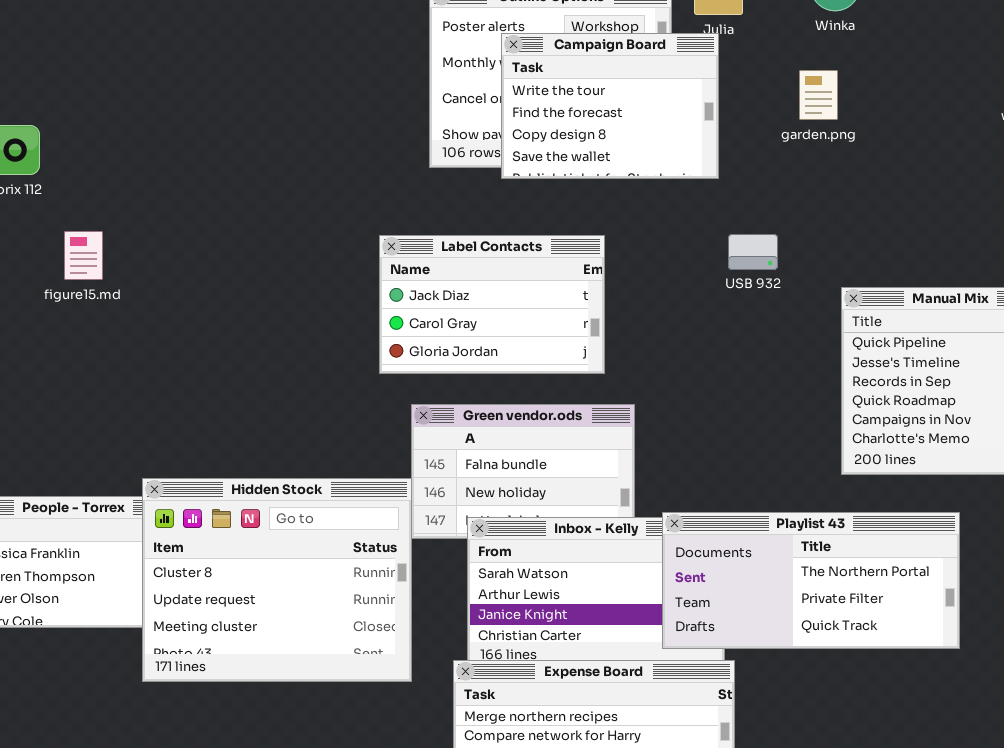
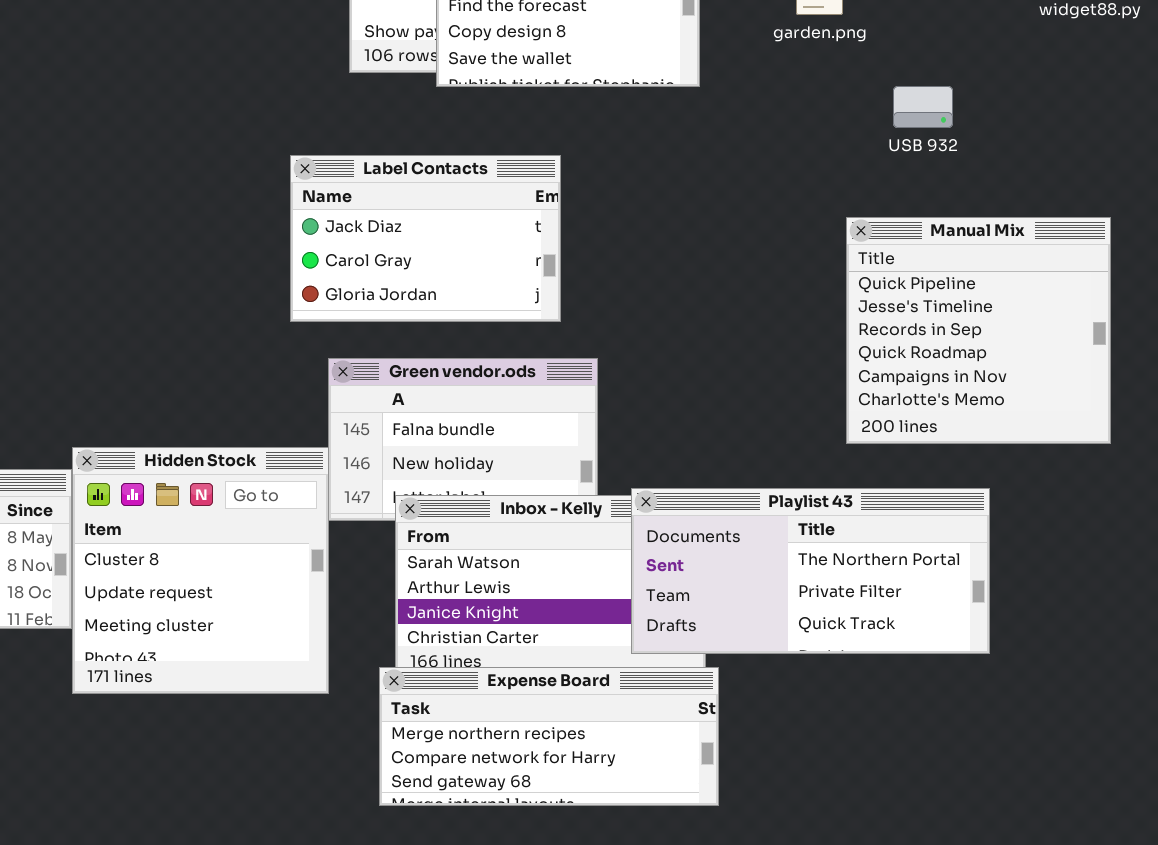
USB 932: [728,234,778,270] -> [893,86,953,128], moved
Hidden Stock: [142,478,412,682] -> [72,447,329,694], resized

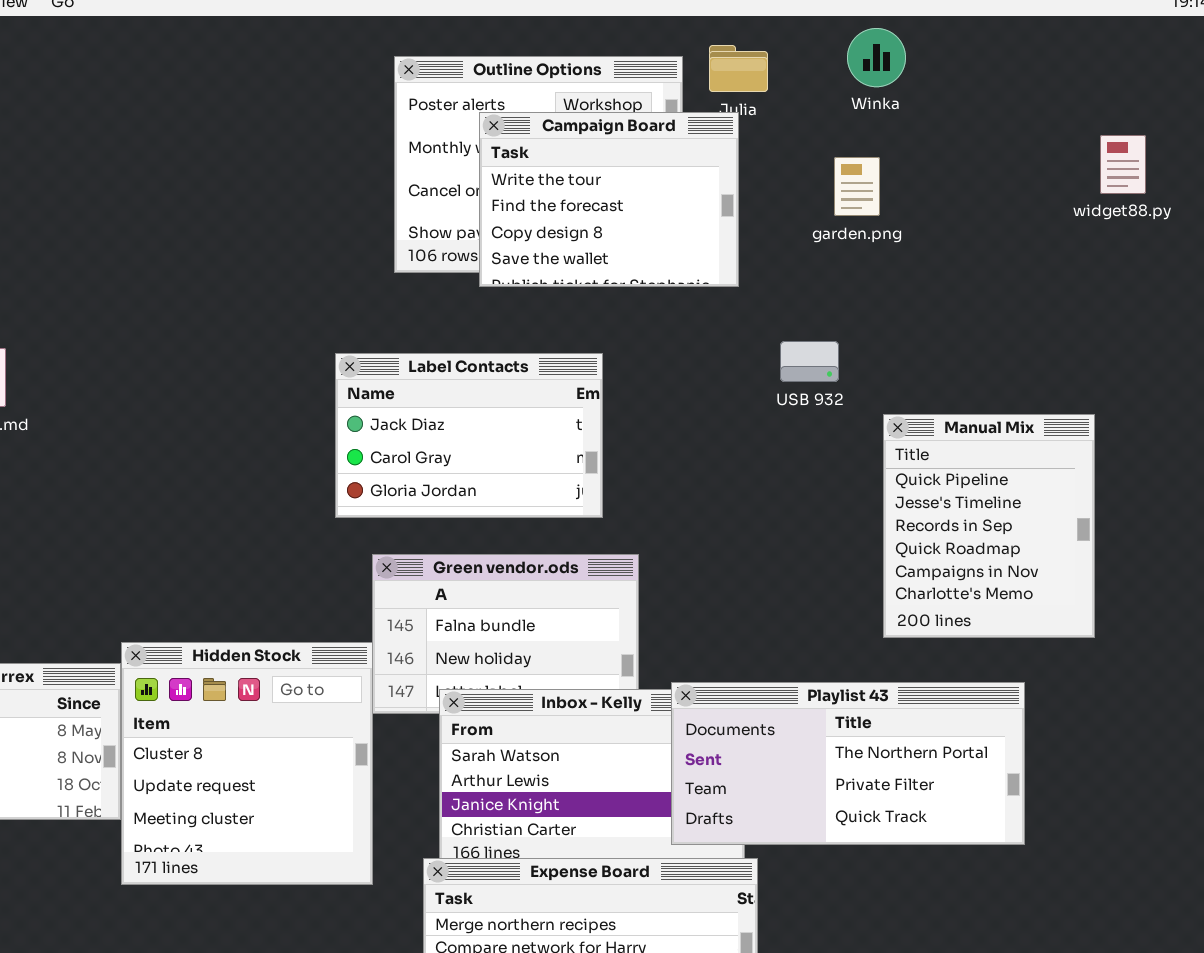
USB 932: [893,86,953,128] -> [780,341,839,382], moved
Manual Mix: [846,217,1111,444] -> [883,414,1095,638], resized

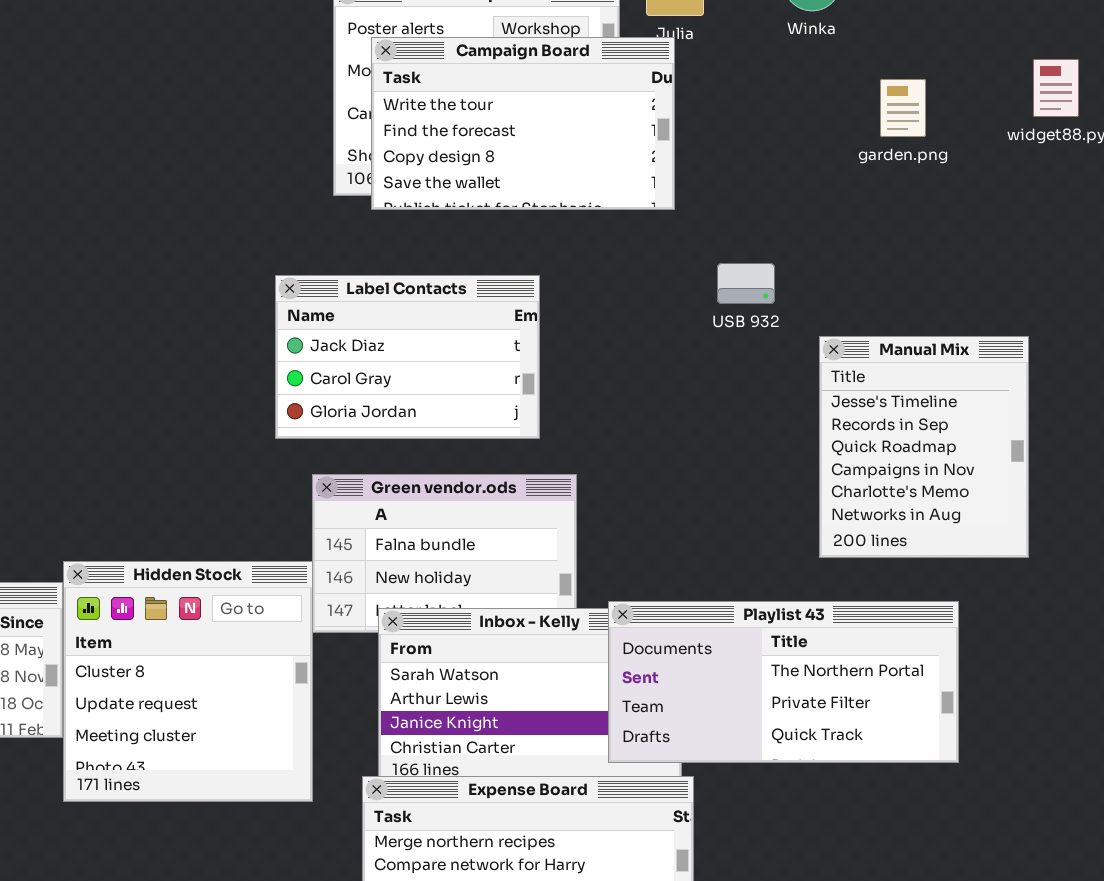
Campaign Board: [479,112,739,287] -> [371,37,675,210], resized
garden.png: [834,157,880,216] -> [880,79,926,137], moved
Manual Mix: [883,414,1095,638] -> [819,336,1029,558], scrolled down 1 row

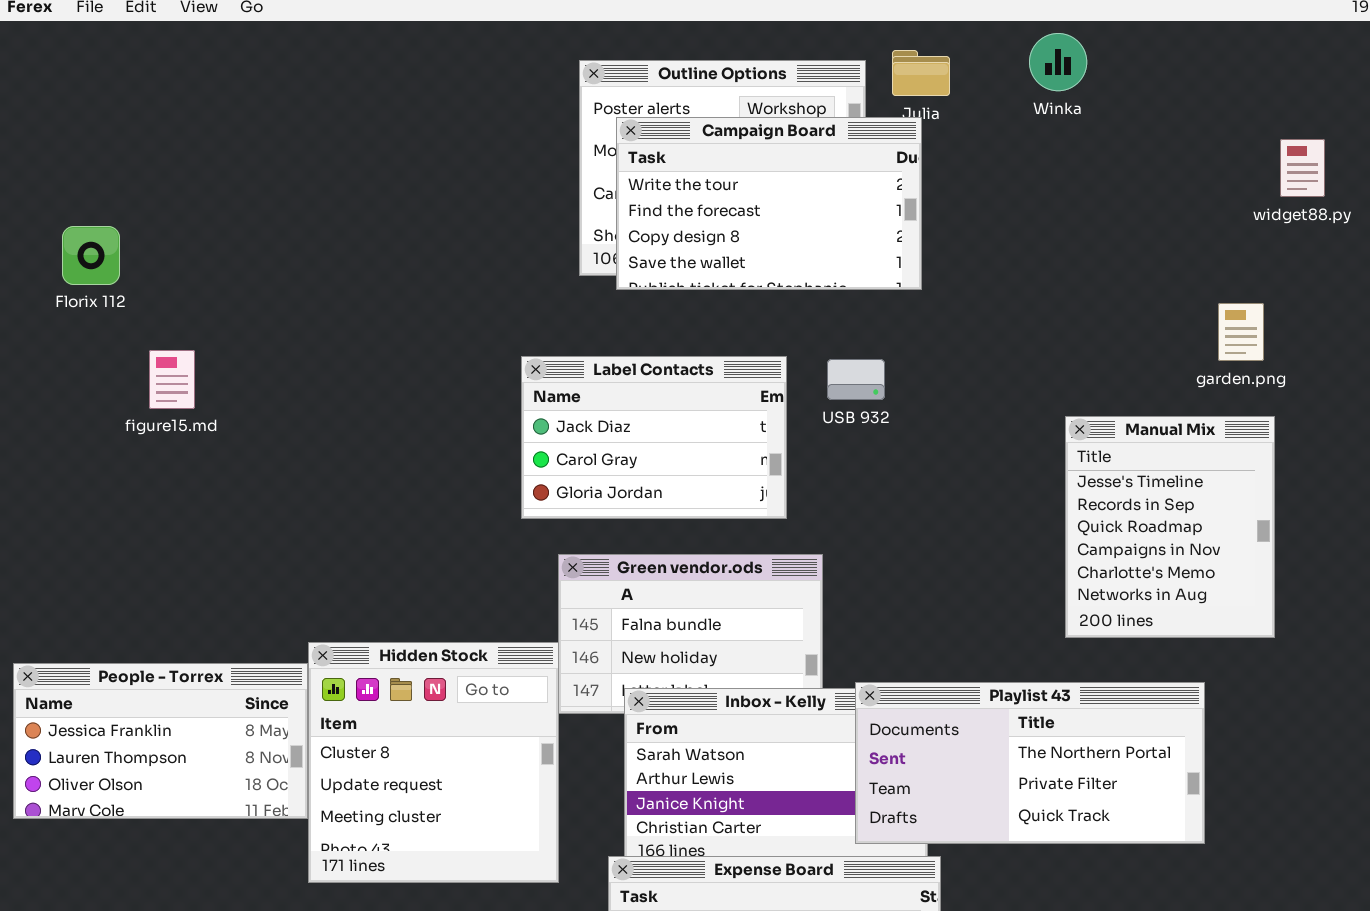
garden.png: [880,79,926,137] -> [1218,303,1264,361], moved
USB 932: [717,263,775,304] -> [827,359,885,400], moved

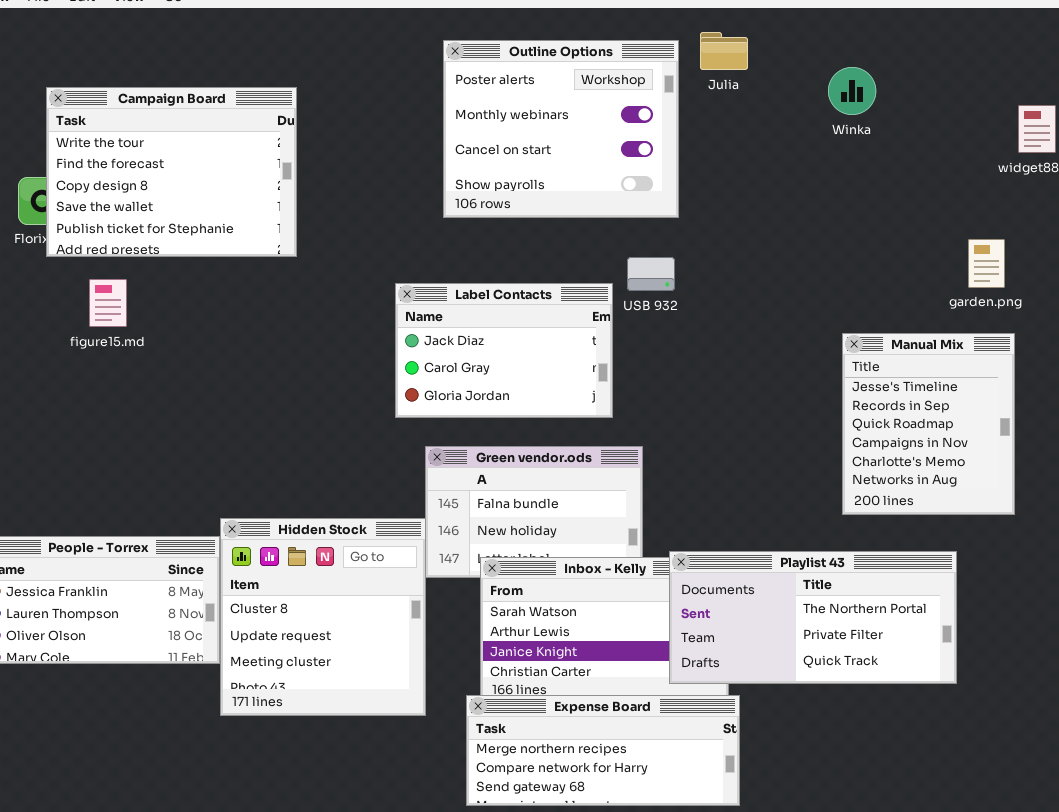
Winka: [1029,33,1087,91] -> [828,67,876,115], moved
Campaign Board: [616,117,922,290] -> [46,87,297,257], moved, resized
USB 932: [827,359,885,400] -> [627,257,675,291], moved

